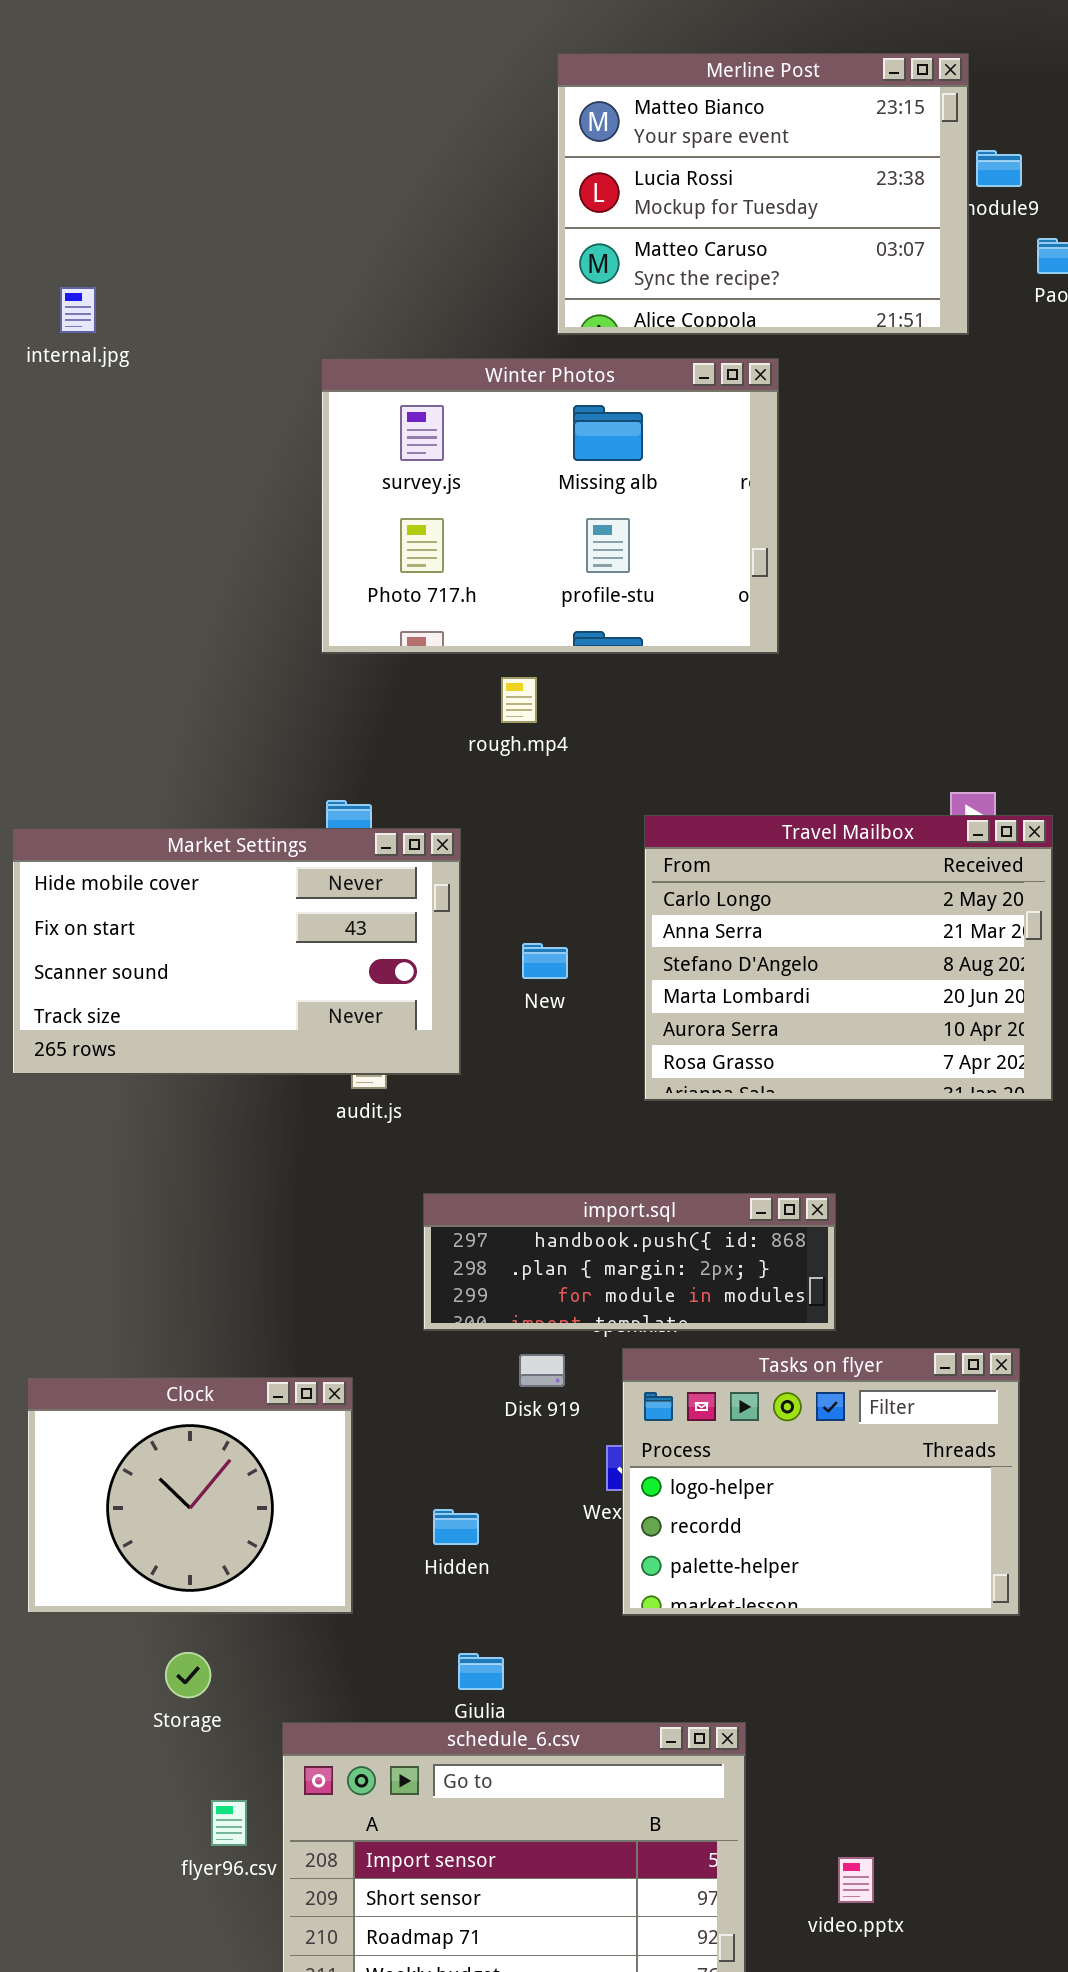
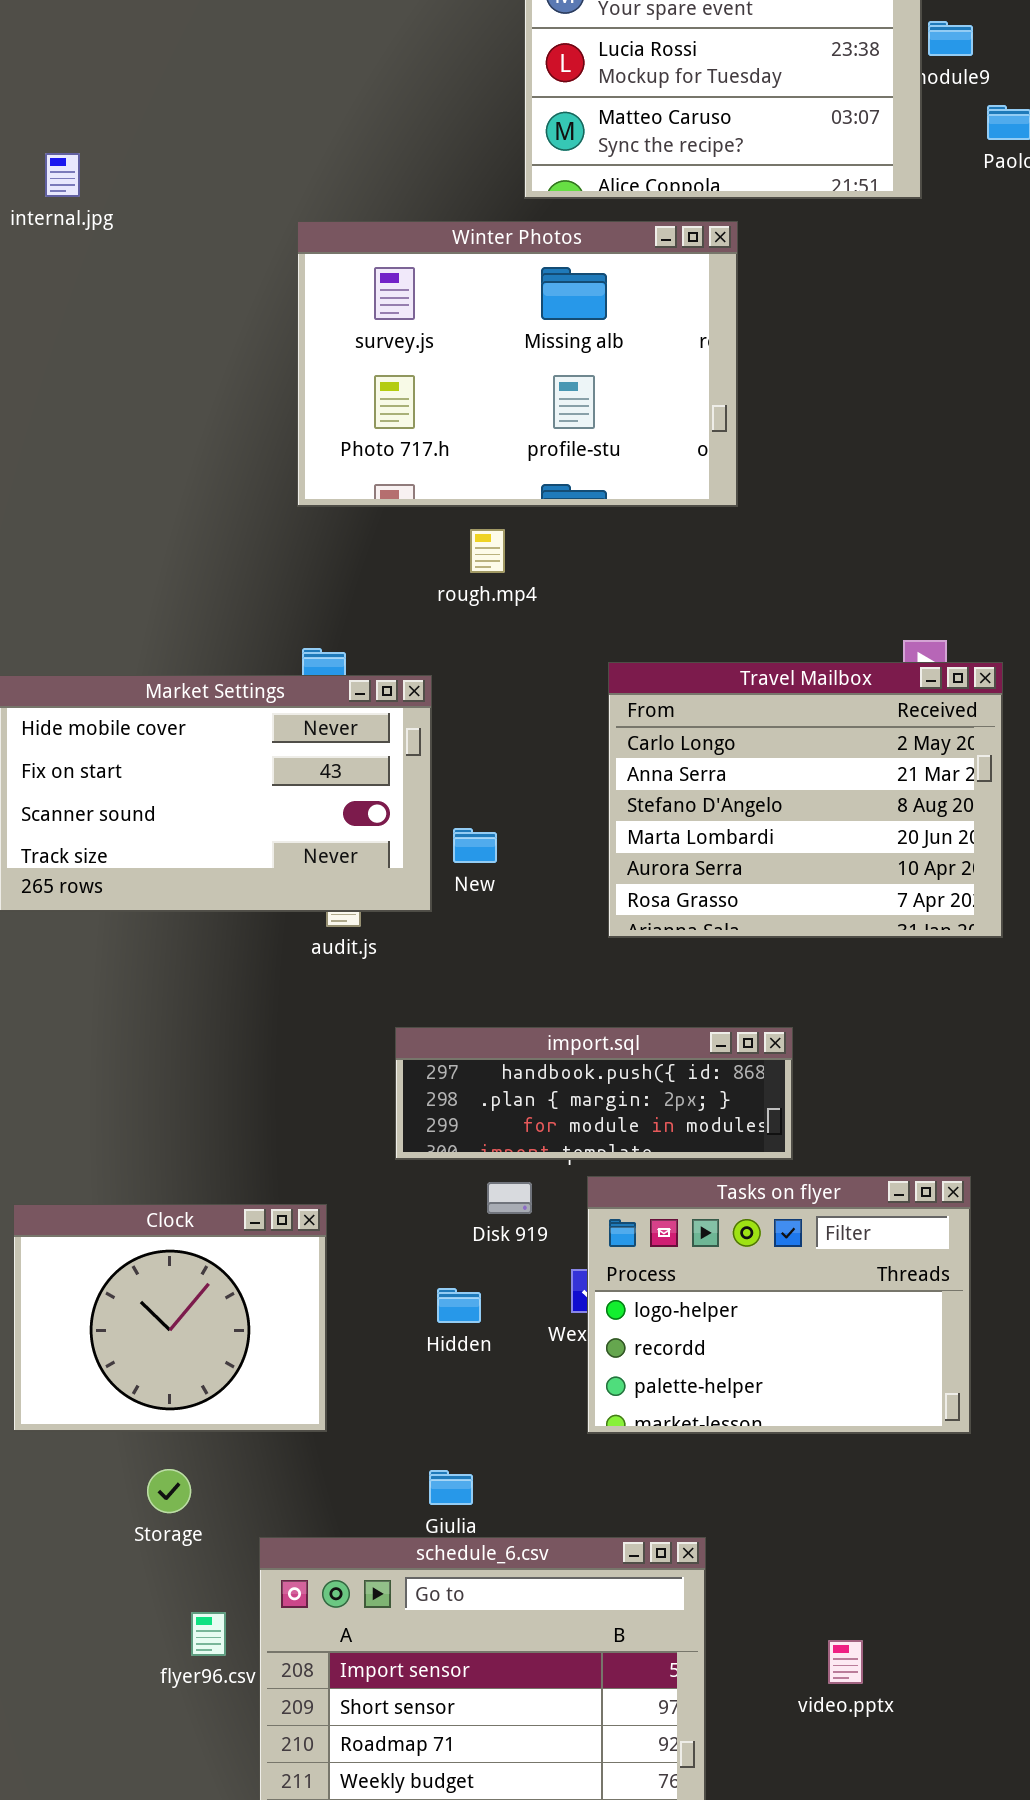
New: [522,943,568,979] -> [453,828,497,863], moved
Hidden: [433,1509,479,1545] -> [437,1288,481,1323], moved
video.pptx: [838,1857,874,1903] -> [828,1640,863,1684], moved

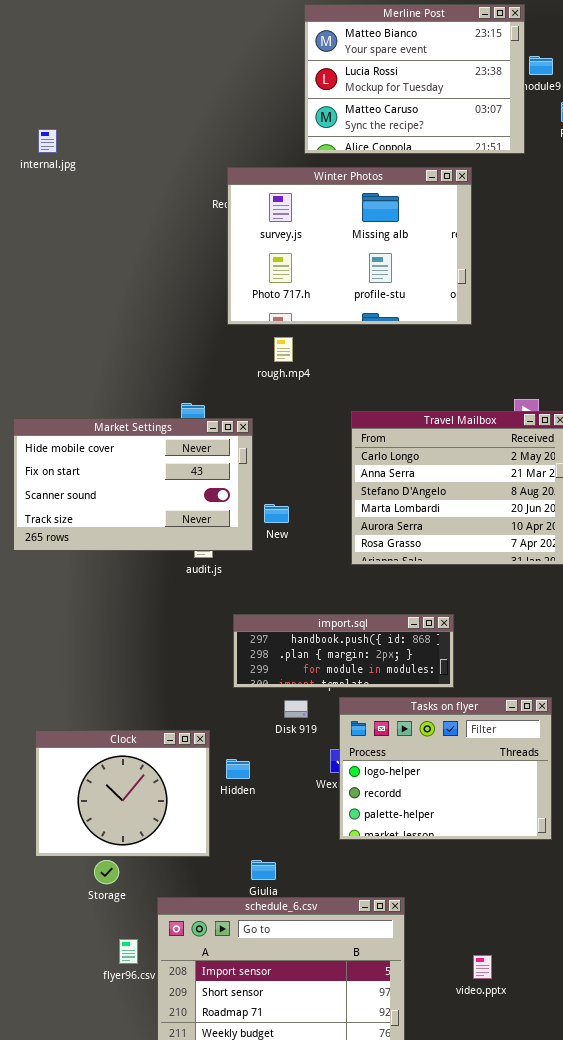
Winter Photos: [297,221,738,507] -> [227,167,472,325], moved
Clock: [13,1204,327,1432] -> [35,730,210,857], moved
Hidden: [437,1288,481,1323] -> [226,759,250,779], moved

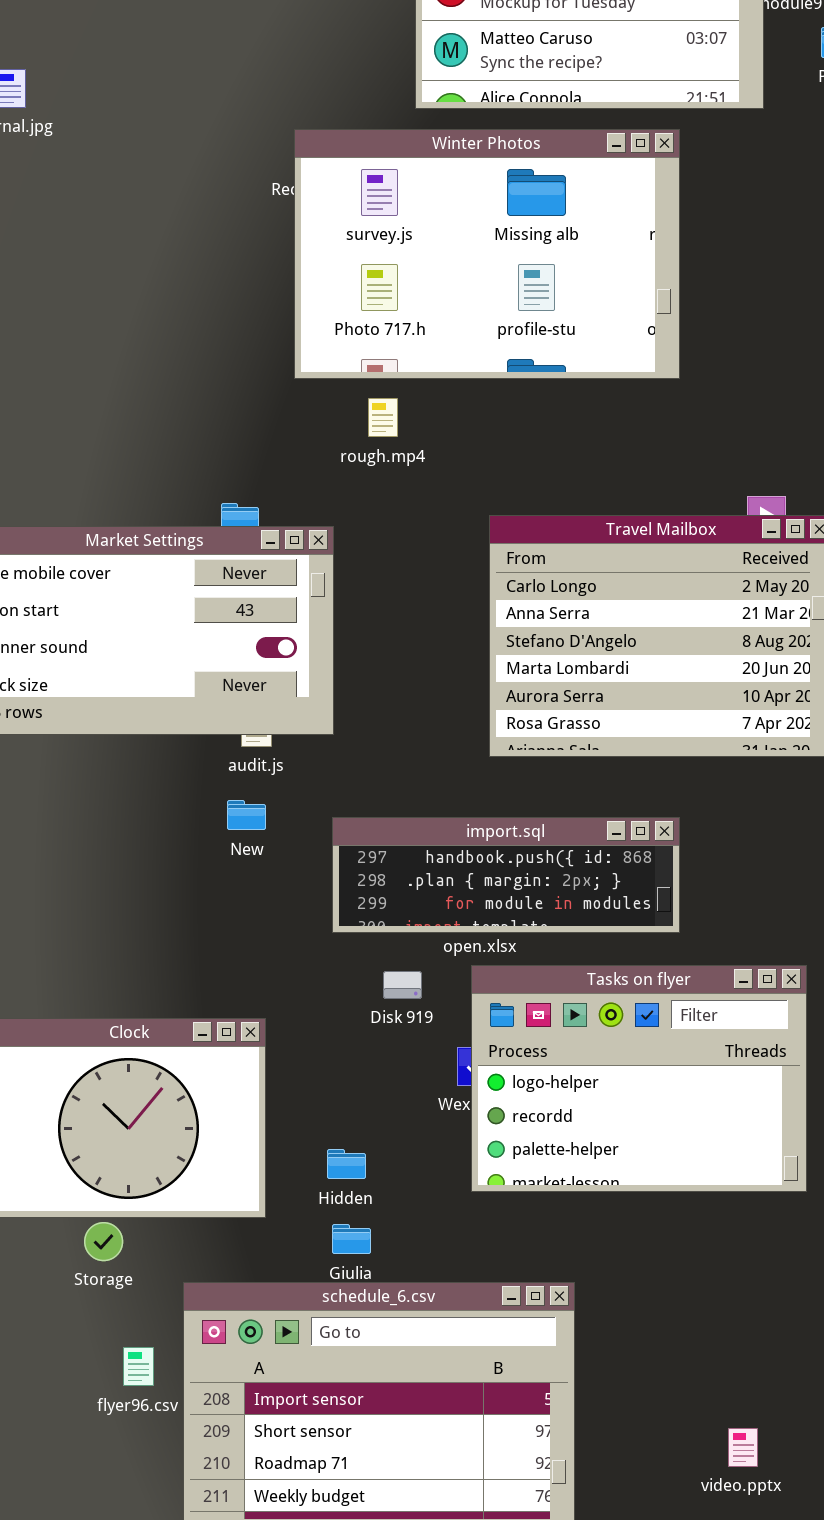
New: [264,504,289,523] -> [227,800,266,830], moved
import.sql: [233,614,454,688] -> [332,817,680,933], moved
Hidden: [226,759,250,779] -> [327,1149,366,1179], moved
video.pptx: [473,955,492,979] -> [728,1428,758,1467], moved

